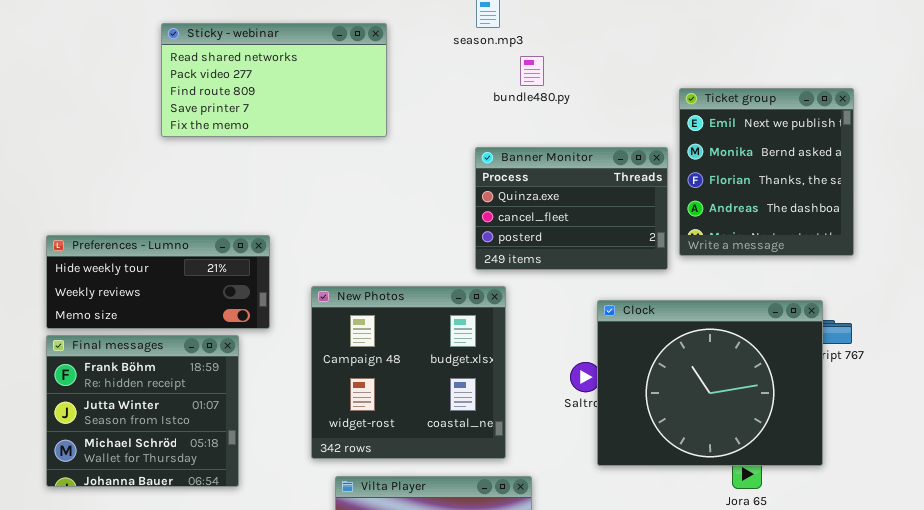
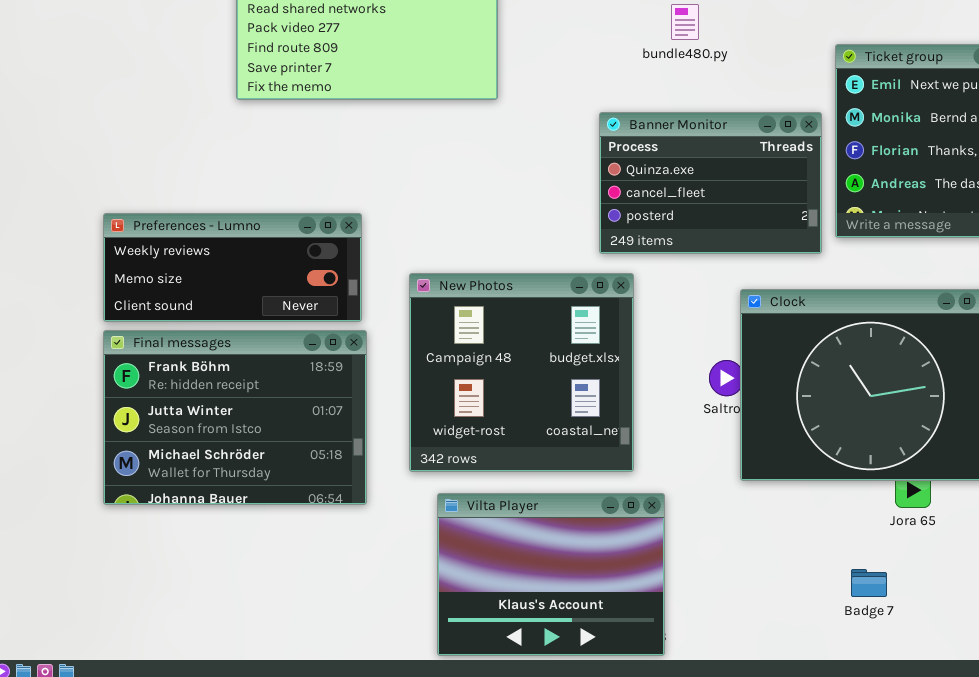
bundle480.py: [520,56,544,86] -> [671,4,699,40], moved
Preferences - Lumno: [46,235,270,329] -> [103,213,362,322], scrolled down 1 row
Final messages: [46,335,239,487] -> [103,330,367,505], resized

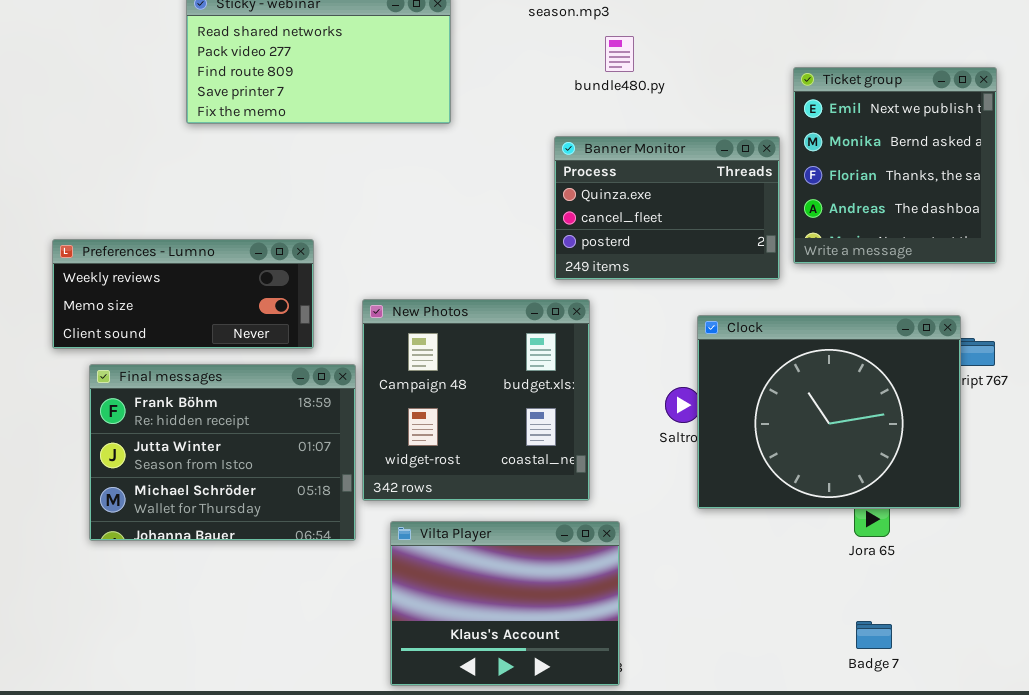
bundle480.py: [671,4,699,40] -> [605,36,634,72], moved
Final messages: [103,330,367,505] -> [89,364,356,541], moved
Badge 7: [851,569,887,597] -> [856,621,892,649], moved

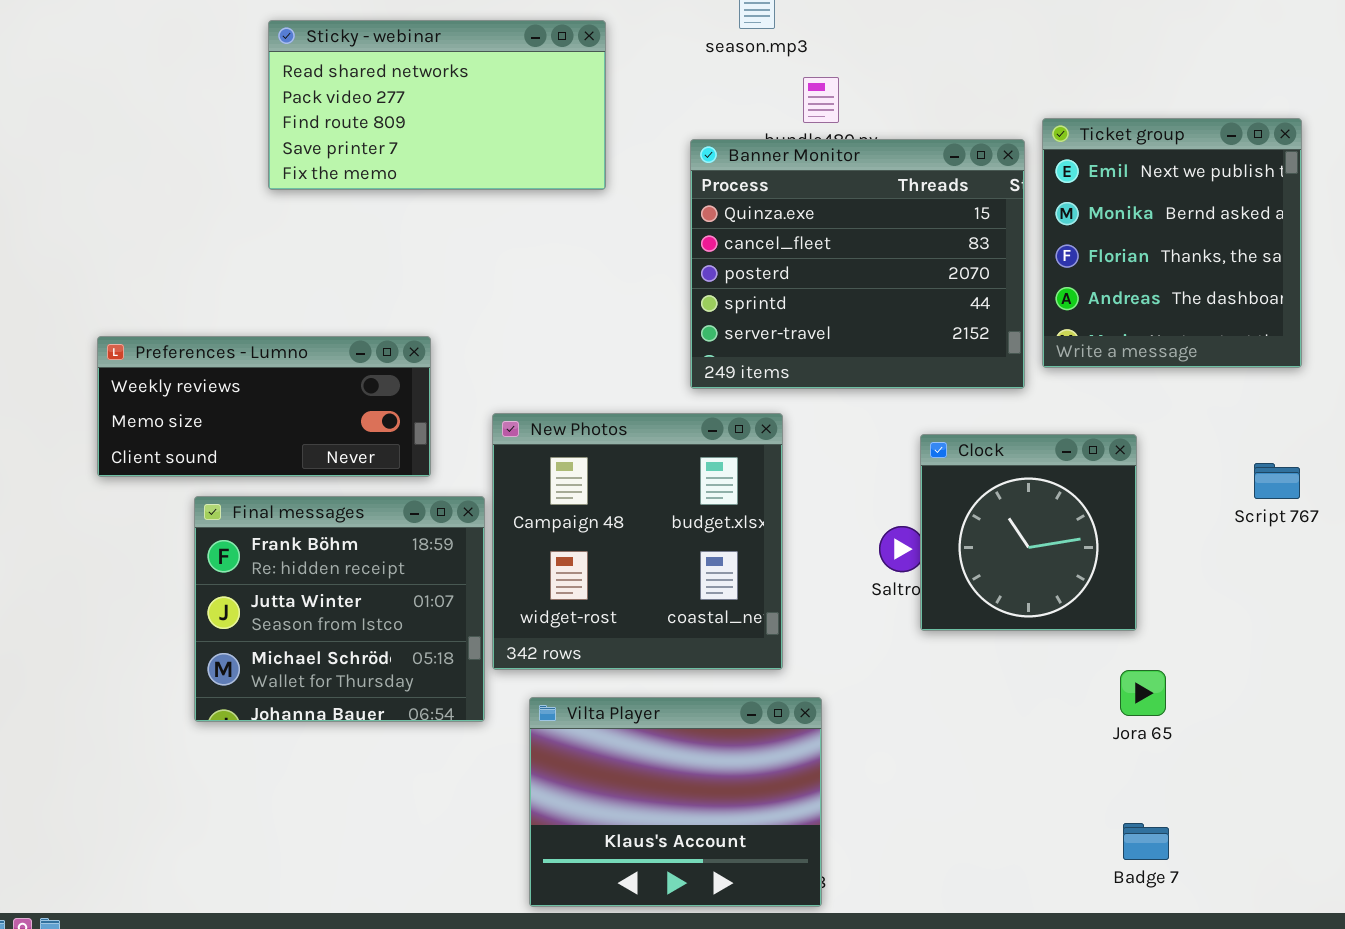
Banner Monitor: [554,136,780,280] -> [690,139,1025,389], resized
Clock: [697,315,961,509] -> [920,434,1137,631], resized
Final messages: [89,364,356,541] -> [194,496,485,722], resized

